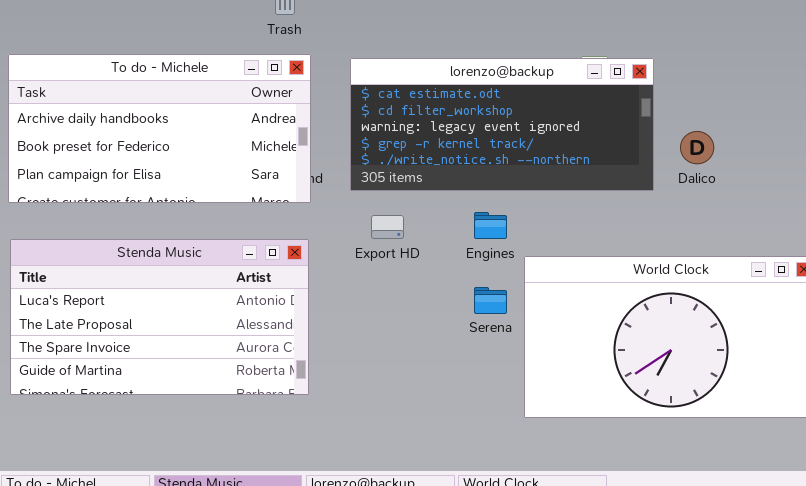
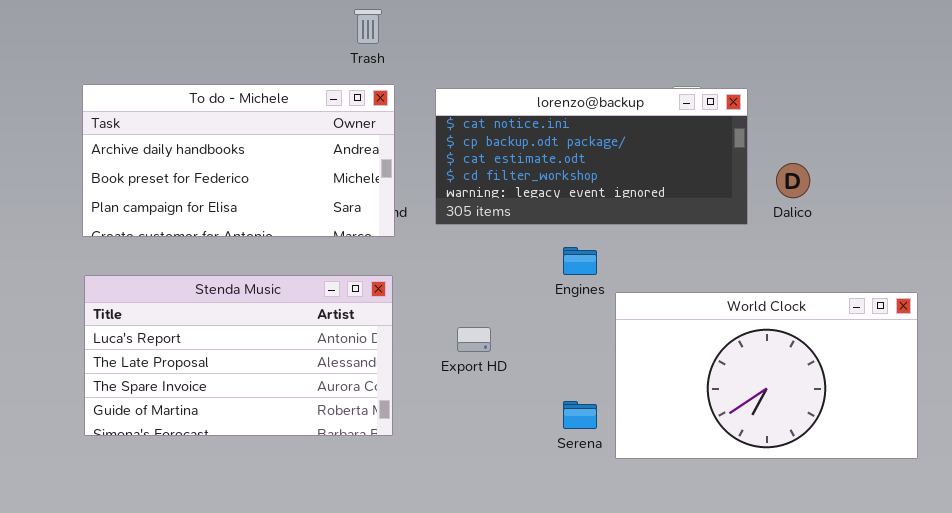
lorenzo@backup: [350,58,654,191] -> [435,88,748,225], scrolled up 2 rows
Export HD: [371,215,404,239] -> [457,327,491,352], moved
Serena: [474,287,507,314] -> [563,401,597,429], moved

